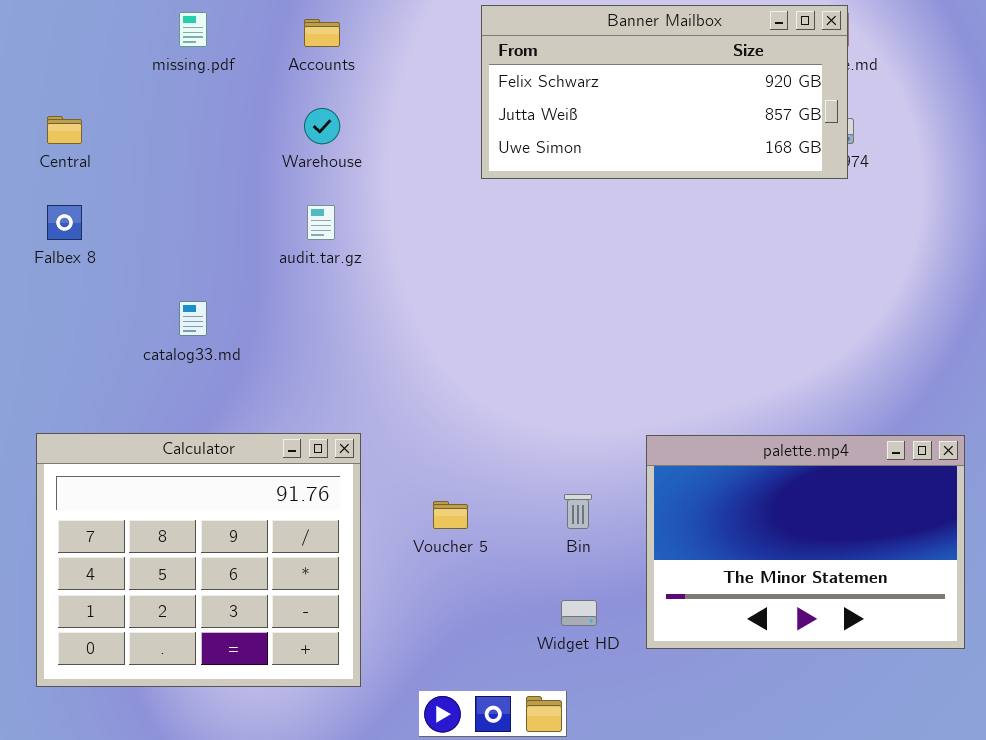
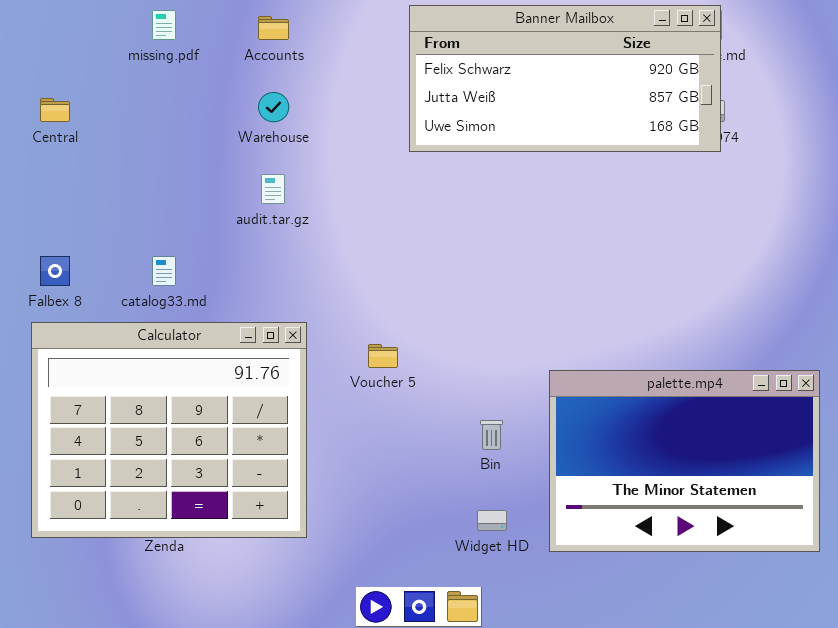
Falbex 8: [47,205,82,240] -> [40,256,70,286], moved
Calculator: [36,433,361,687] -> [31,322,307,538], moved
Voucher 5: [433,501,468,529] -> [368,344,398,368], moved

